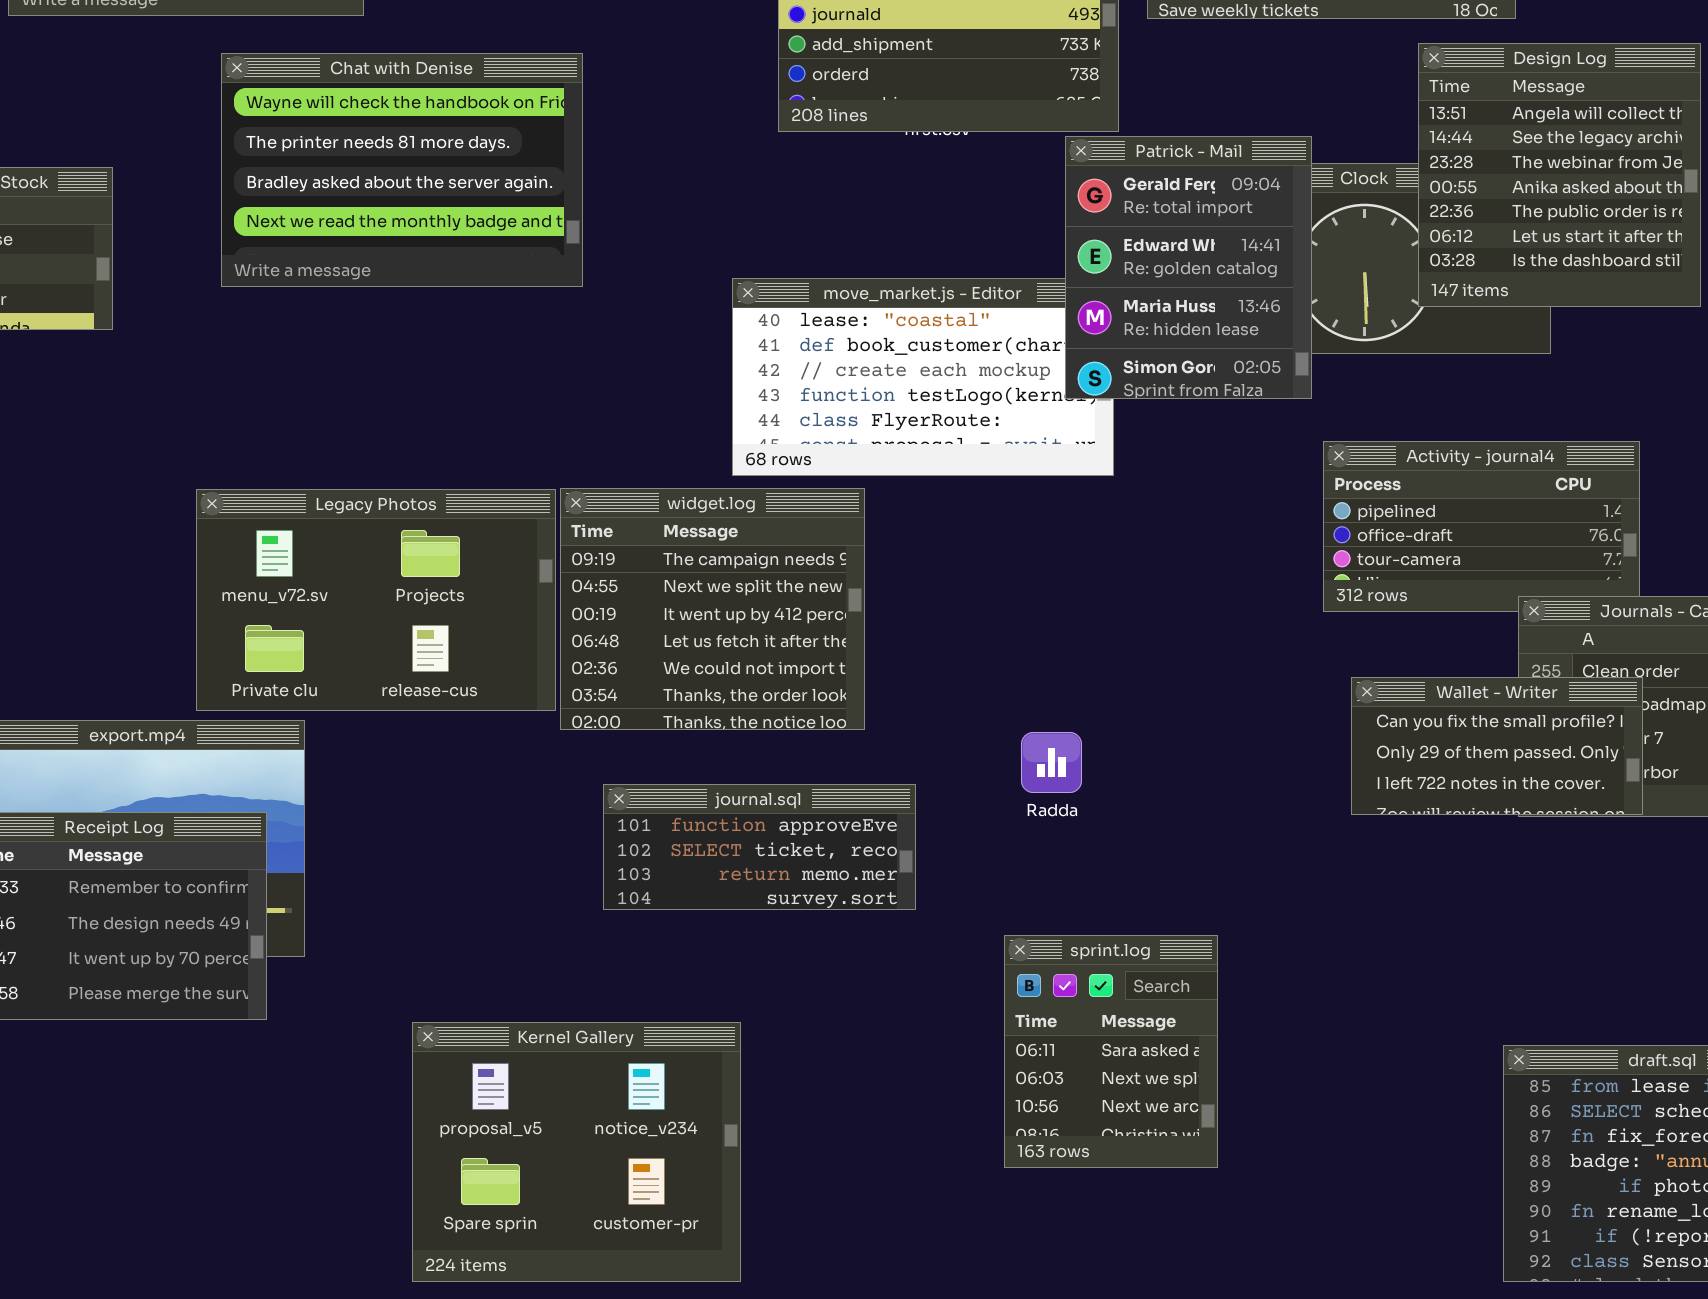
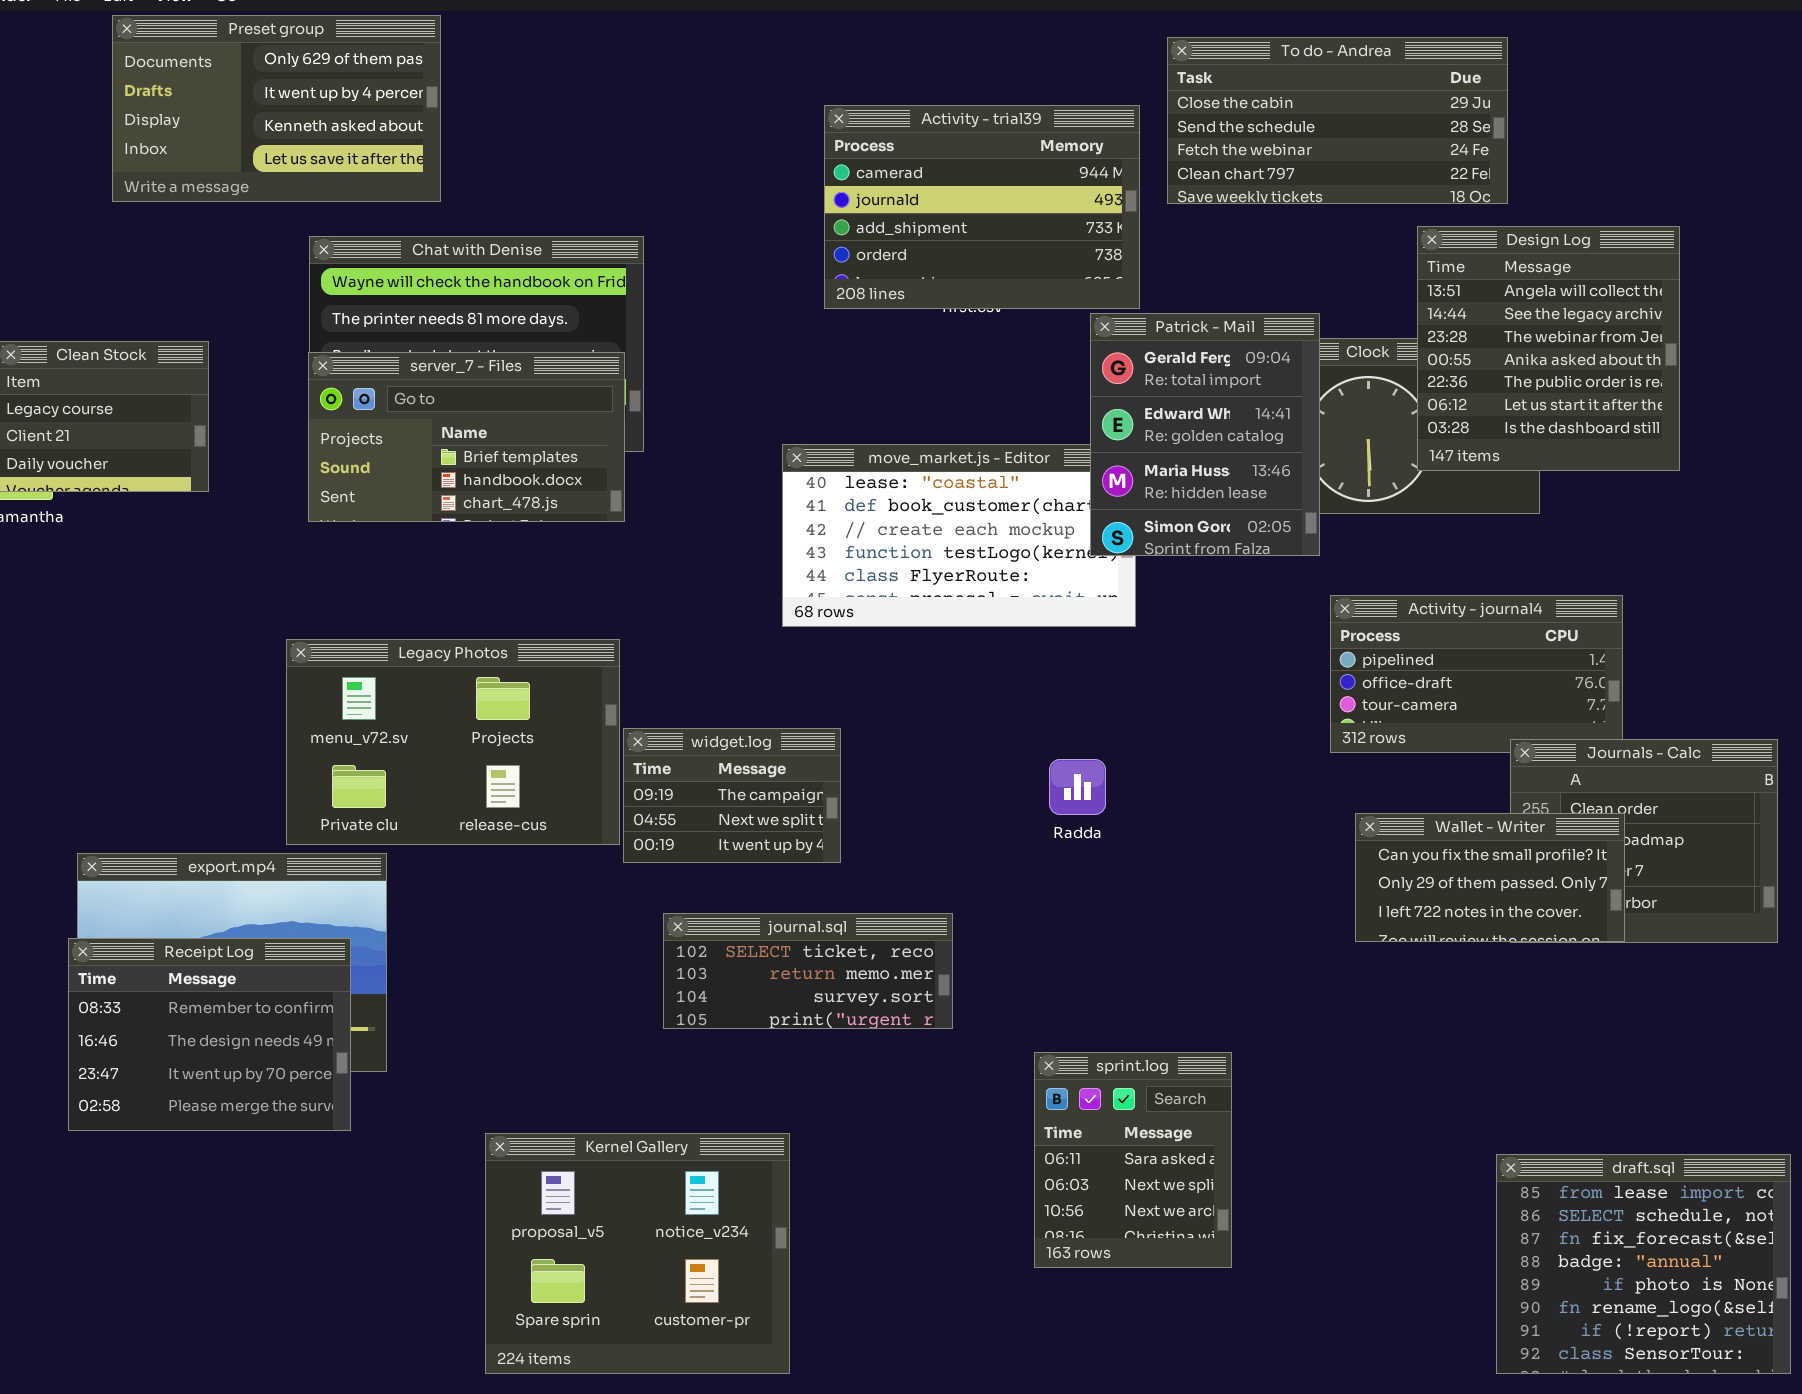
server_7 - Files: none -> [308,352,625,522], opened
widget.log: [560,488,865,730] -> [623,728,841,863], resized
Radda: [1021,732,1082,793] -> [1049,759,1106,815], moved
journal.sql: [603,784,916,910] -> [663,913,953,1029], scrolled down 1 row

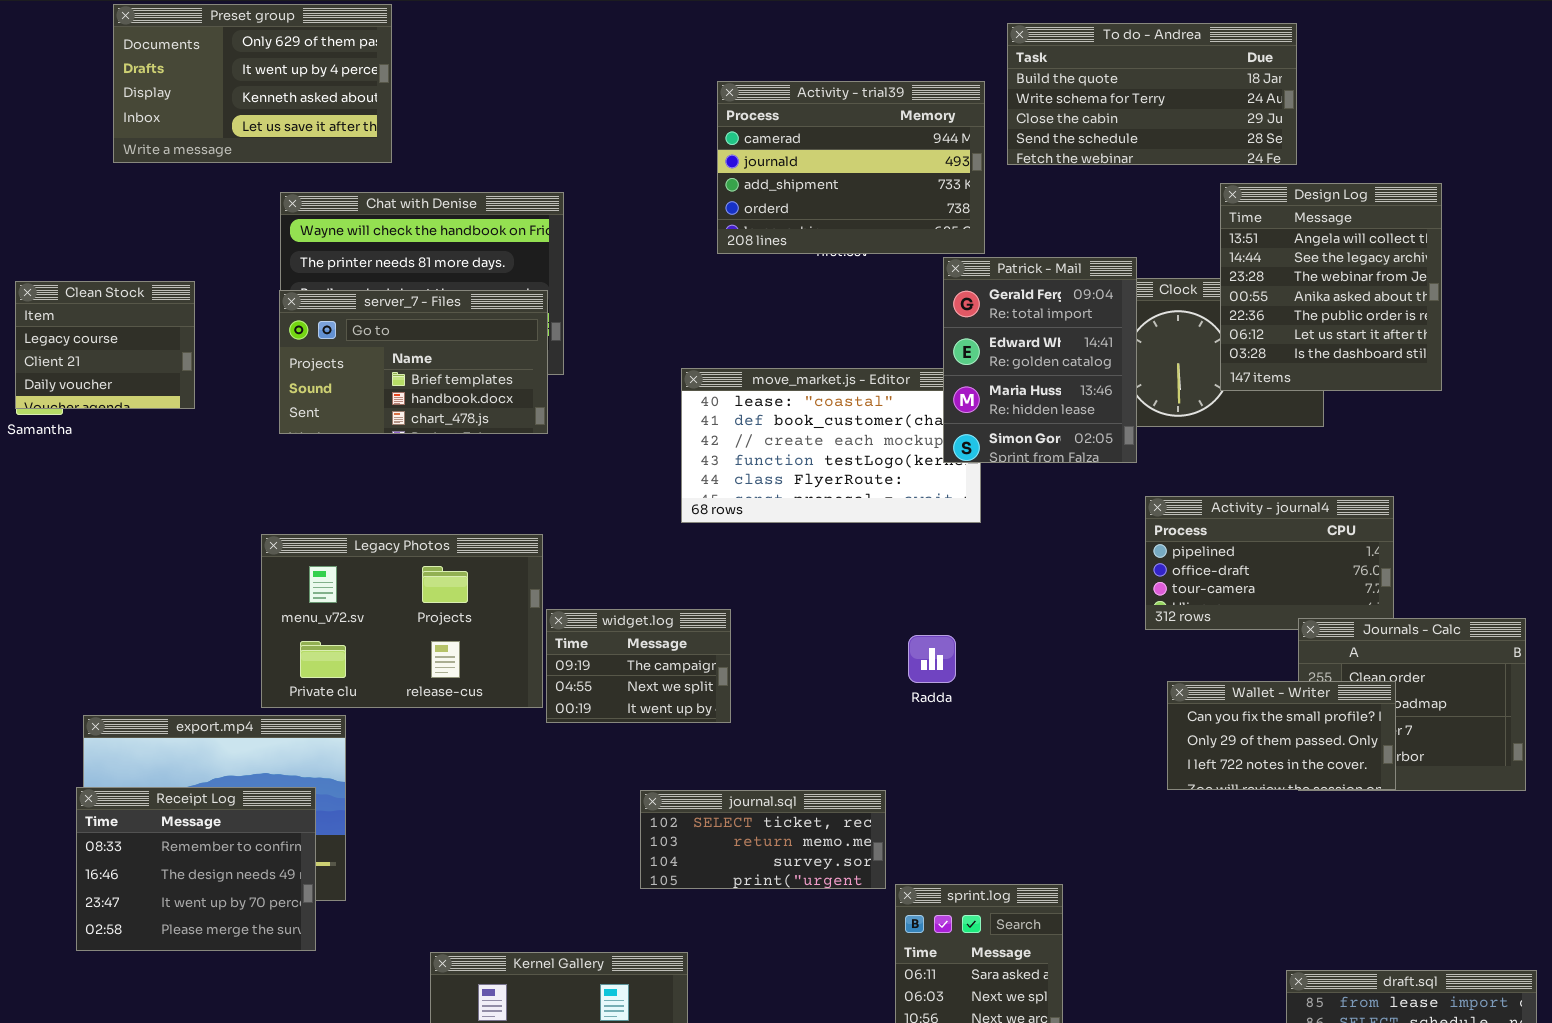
To do - Andrea: [1167,37,1508,204] -> [1007,23,1297,165], scrolled up 2 rows
journal.sql: [663,913,953,1029] -> [640,790,886,889], moved

